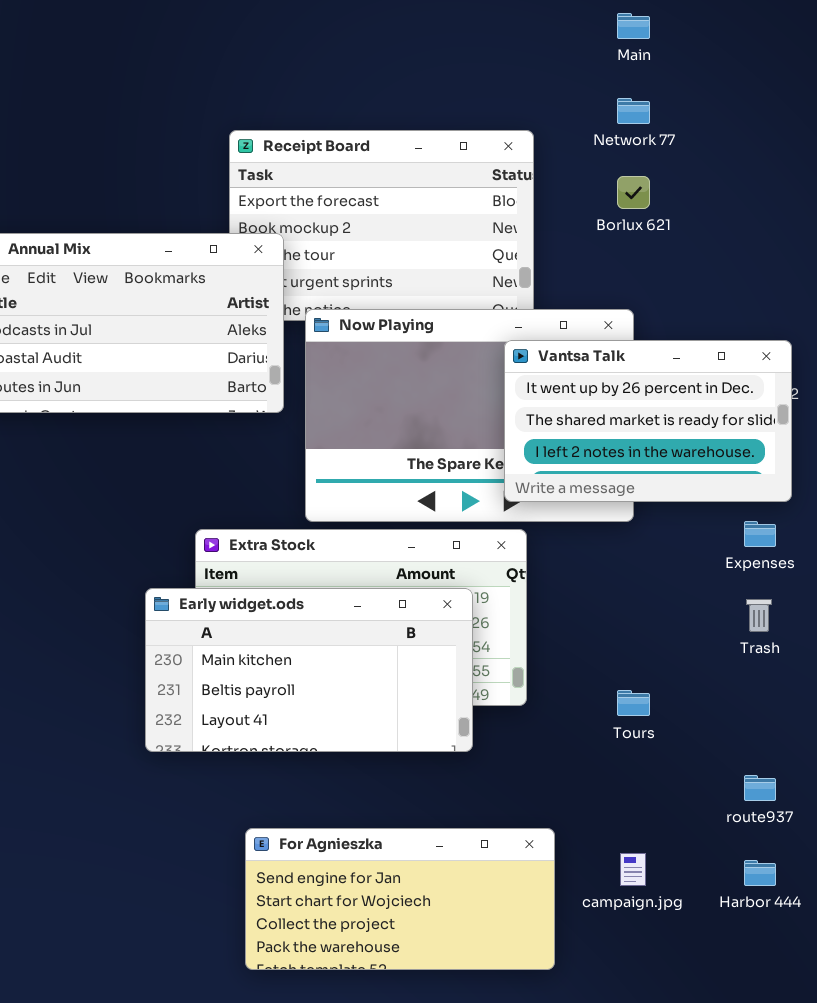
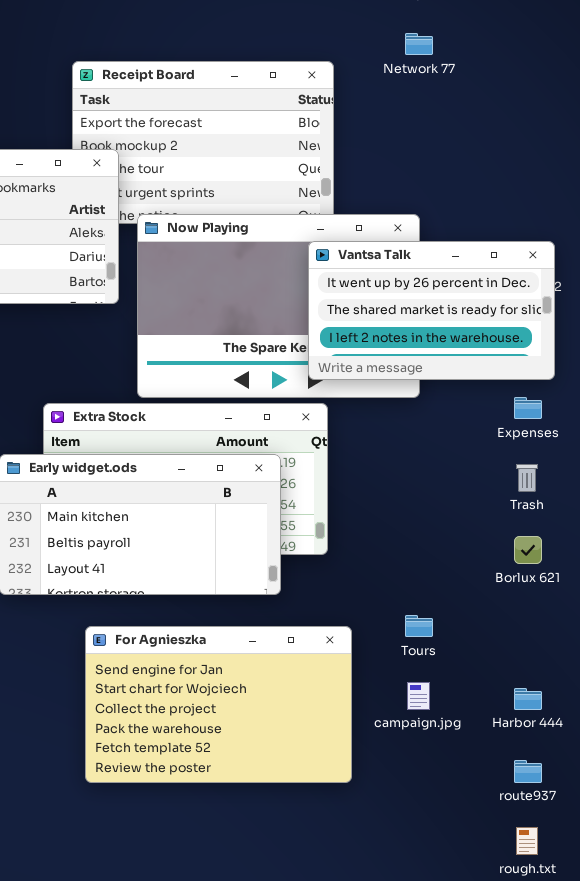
Borlux 621: [617,176,650,209] -> [514,536,542,564], moved
Tours: [617,690,650,716] -> [405,615,433,637], moved
route937: [744,775,776,801] -> [514,760,542,783], moved
For Agnieszka: [245,828,555,970] -> [85,626,352,783], resized

